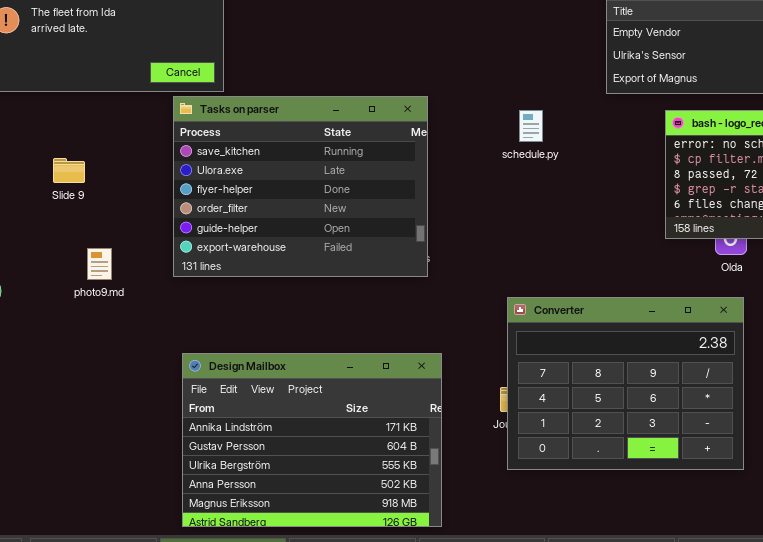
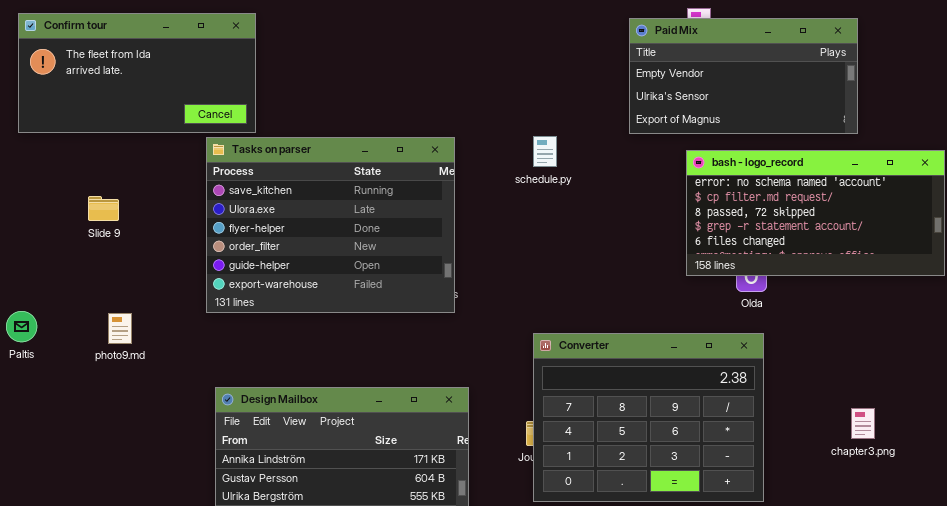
schedule.py: [519,110,543,142] -> [533,136,557,167], moved
photo9.md: [87,248,112,280] -> [108,313,132,344], moved

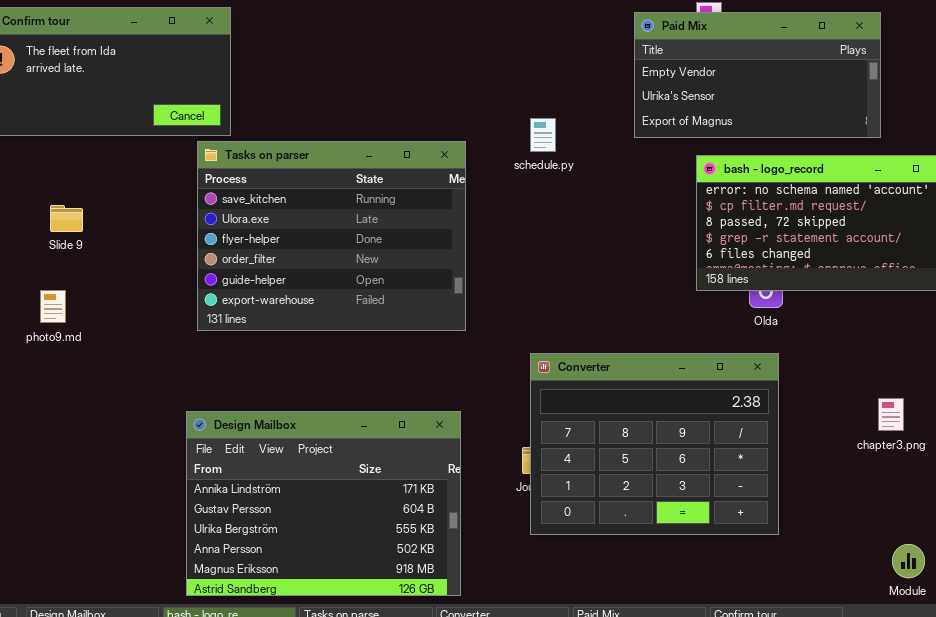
schedule.py: [533,136,557,167] -> [530,118,556,152], moved
Tasks on parser: [206,137,455,313] -> [197,141,466,331], moved
photo9.md: [108,313,132,344] -> [40,290,66,323], moved
chapter3.png: [851,408,875,439] -> [878,398,904,431], moved

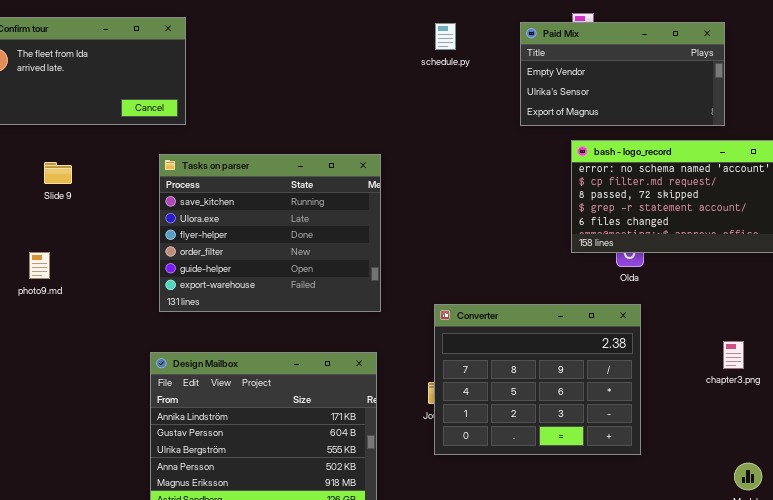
schedule.py: [530,118,556,152] -> [435,23,456,50], moved
Tasks on parser: [197,141,466,331] -> [159,154,381,312], moved
Slide 9: [50,205,83,232] -> [44,162,72,184], moved

